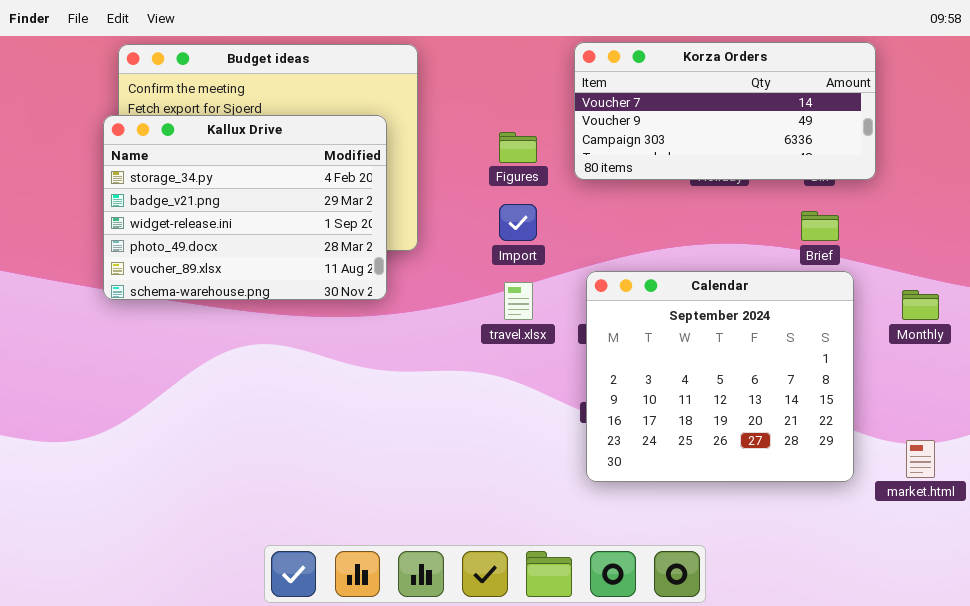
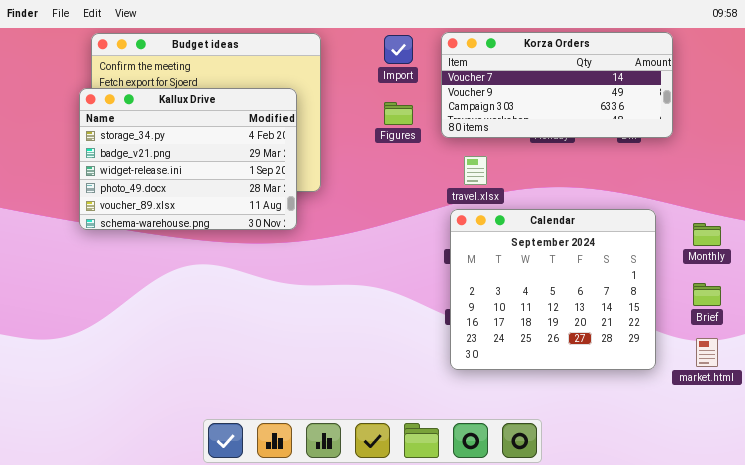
Import: [499,204,537,241] -> [384,35,413,64], moved
Brief: [801,211,839,241] -> [693,283,721,306], moved
travel.xlsx: [504,282,533,320] -> [464,156,487,185], moved

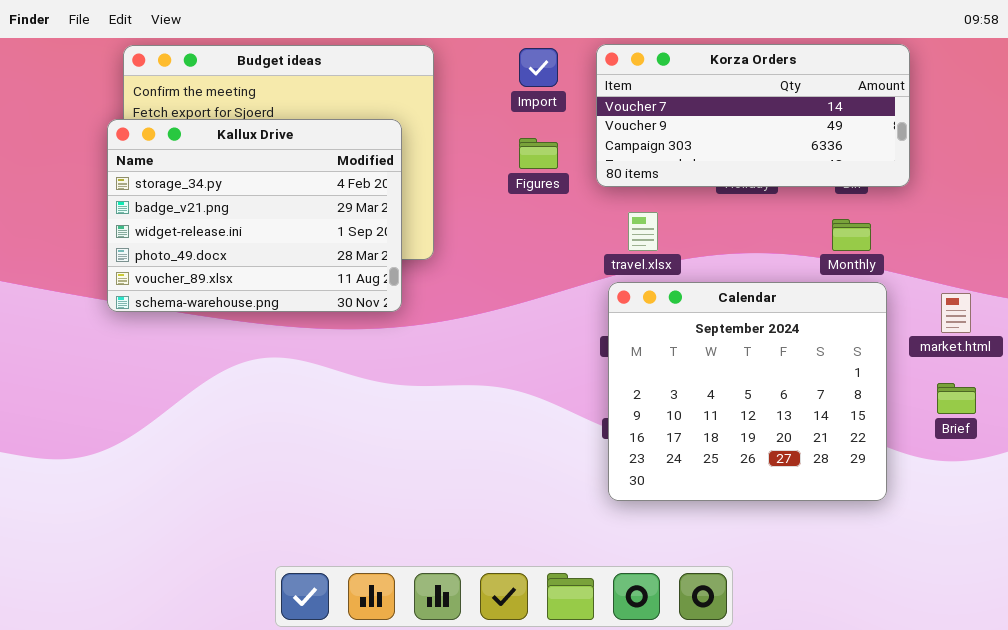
Monthly: [693,223,721,246] -> [832,219,871,251], moved
market.html: [696,338,718,367] -> [941,293,971,333], moved

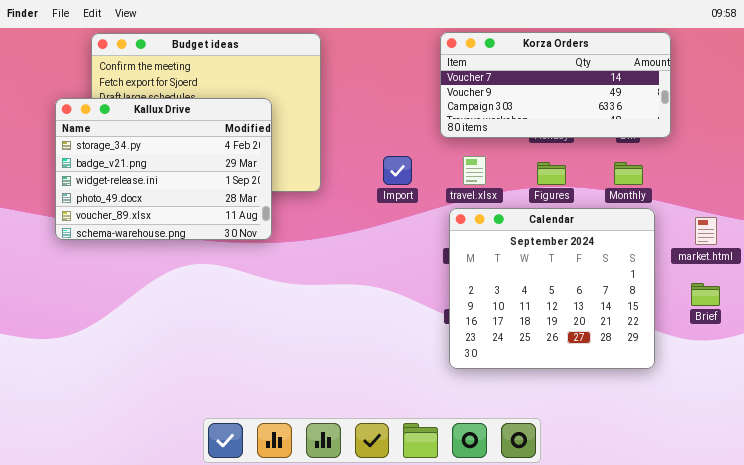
Import: [519,48,558,87] -> [383,156,412,185], moved
Kallux Drive: [107,119,402,312] -> [55,98,272,240], moved
Figures: [519,138,558,169] -> [537,162,566,185], moved

